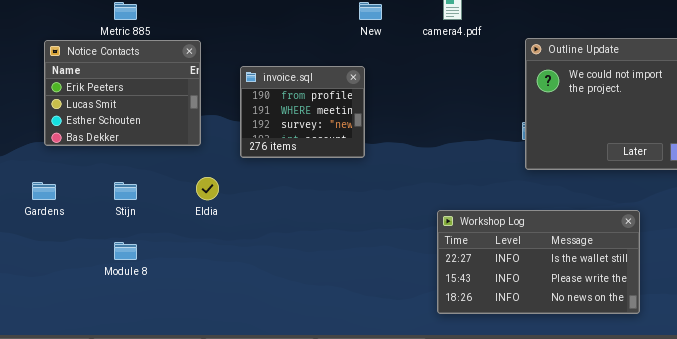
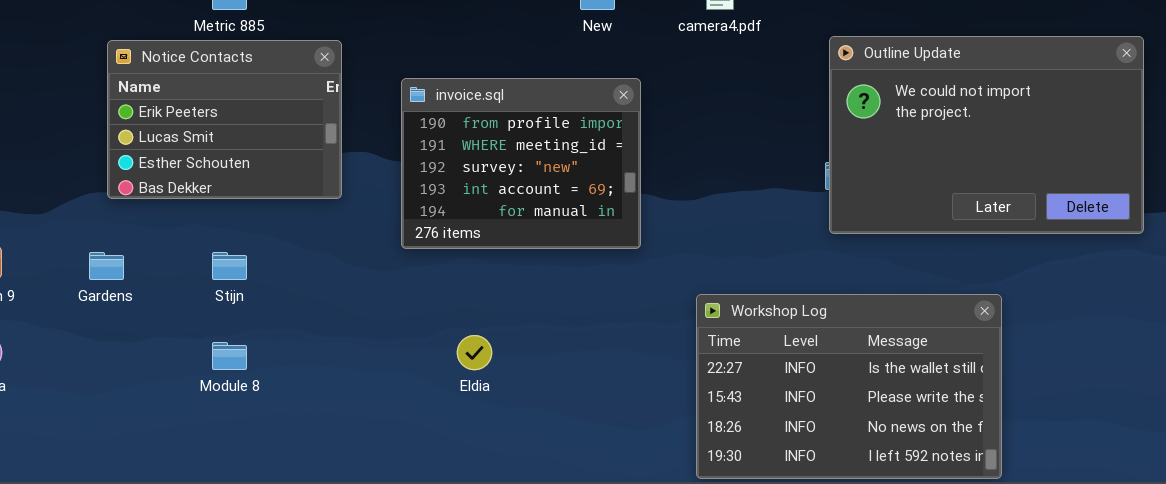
invoice.sql: [240,66,365,158] -> [401,78,641,249], resized
Eldia: [196,177,219,200] -> [457,335,492,370], moved
Workshop Log: [437,210,640,314] -> [696,294,1002,479], resized

